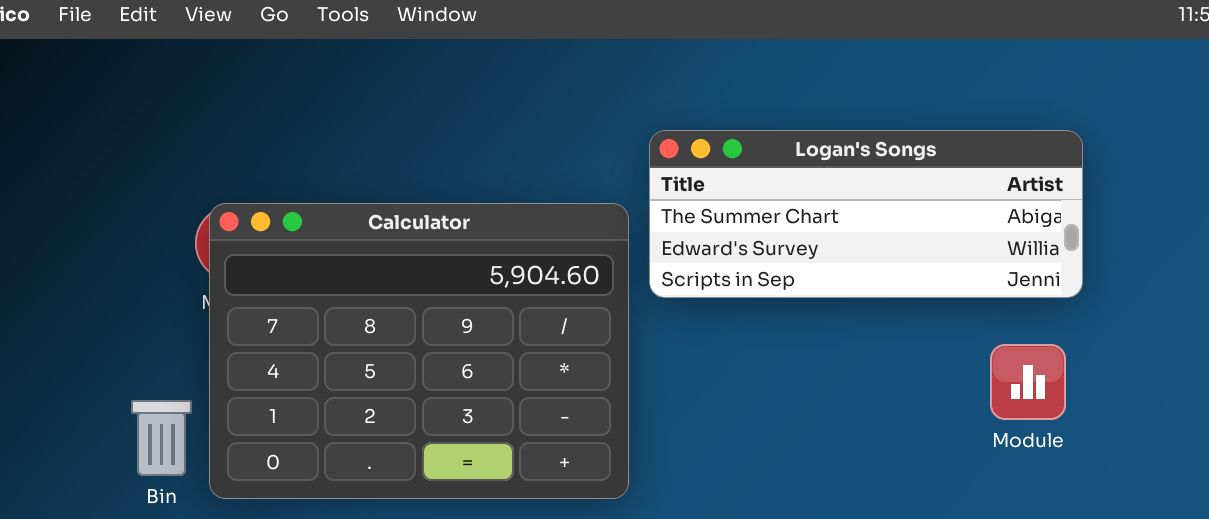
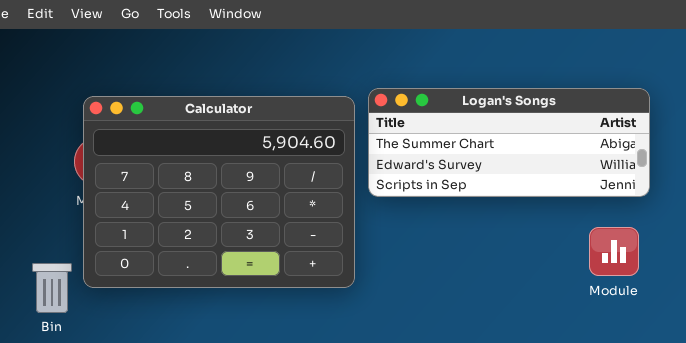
Calculator: [209,203,629,499] -> [83,96,355,288], moved

